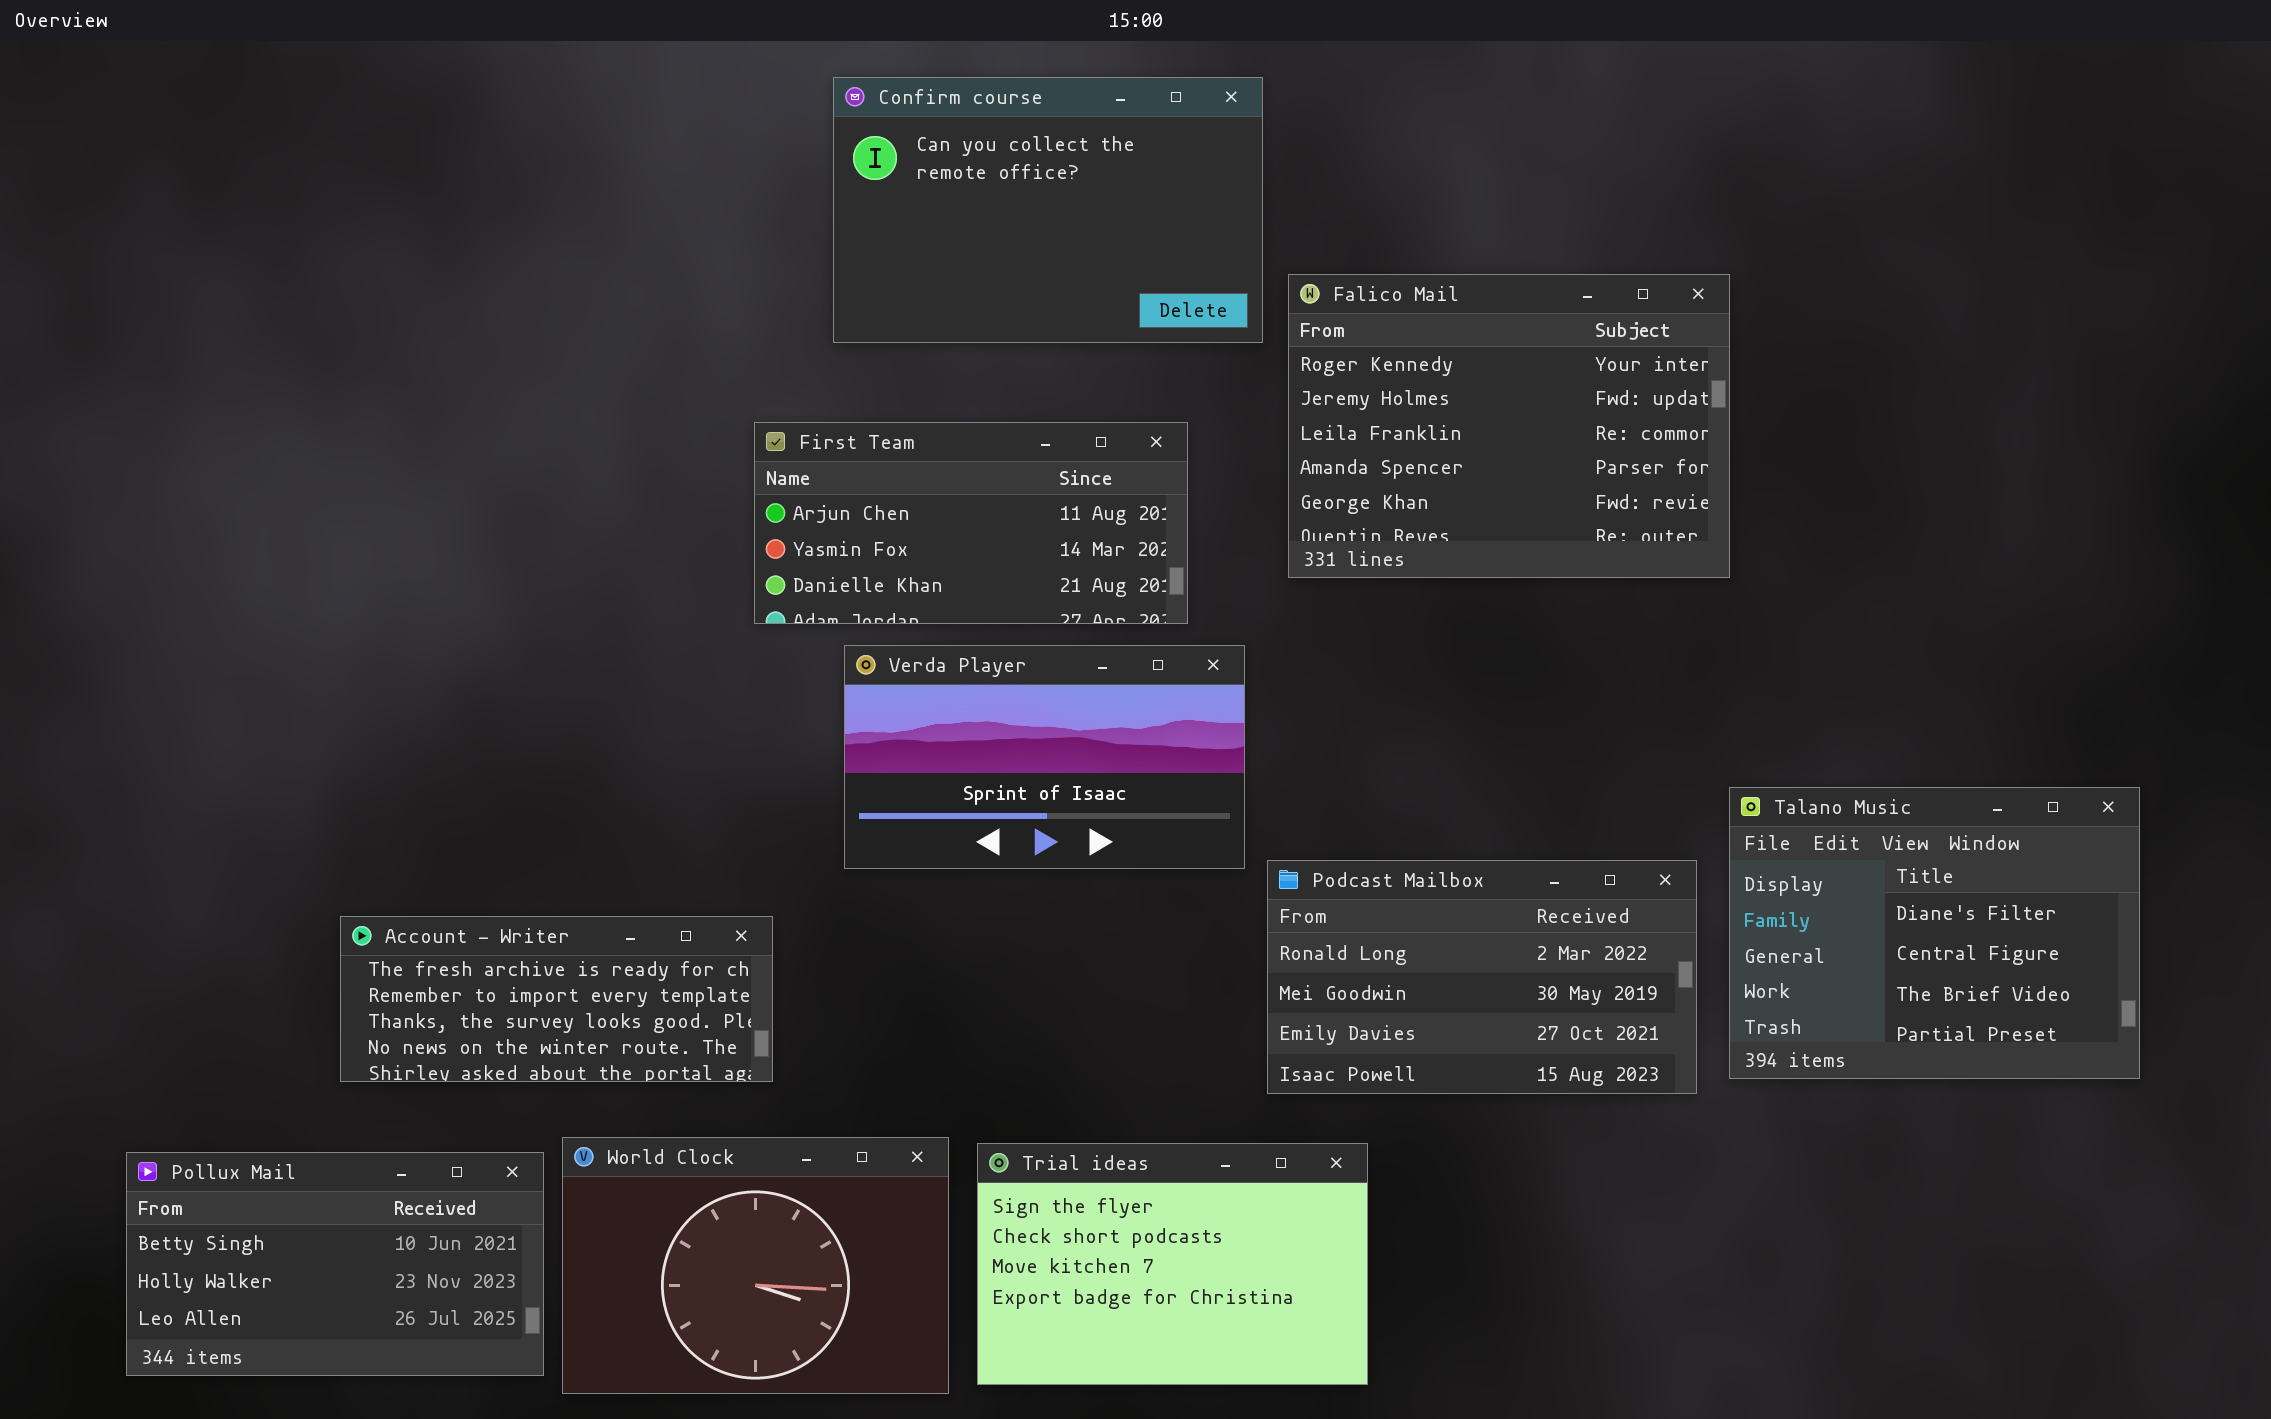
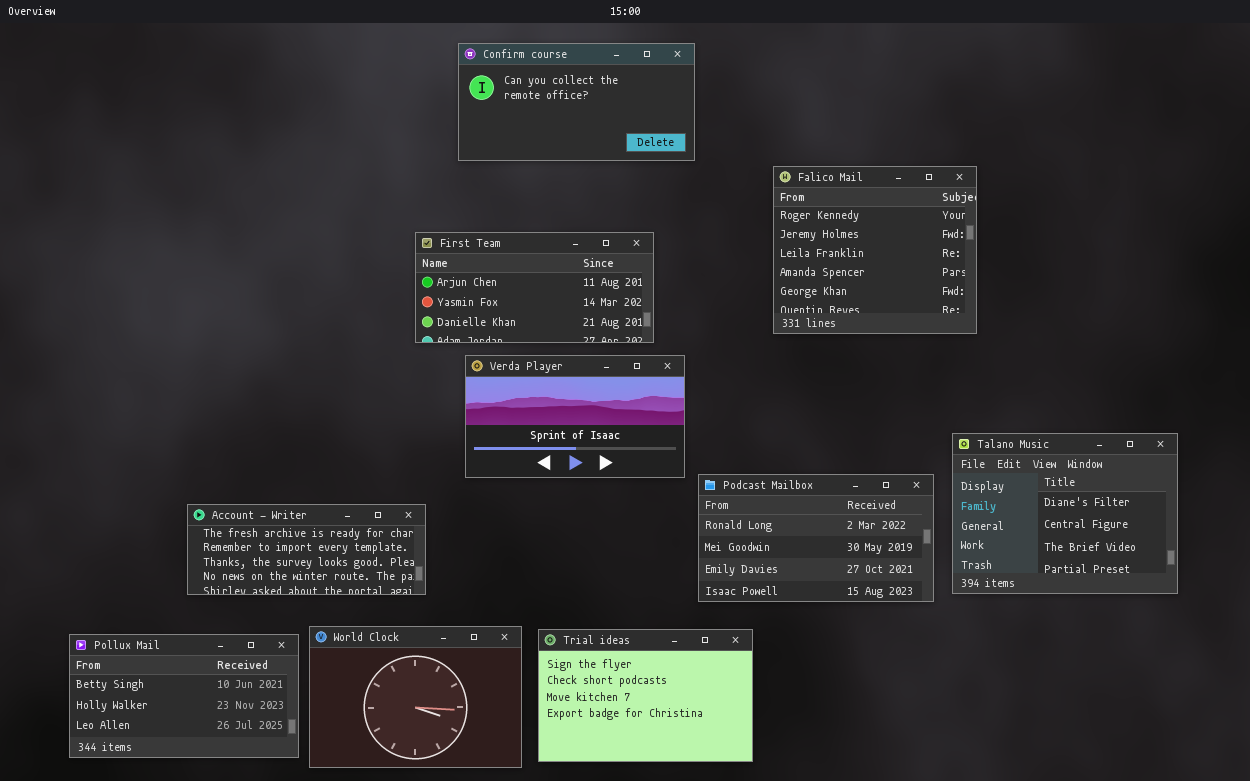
Confirm course: [833,77,1263,343] -> [458,43,695,161], resized
Falico Mail: [1288,274,1730,578] -> [773,166,977,334], moved, resized

